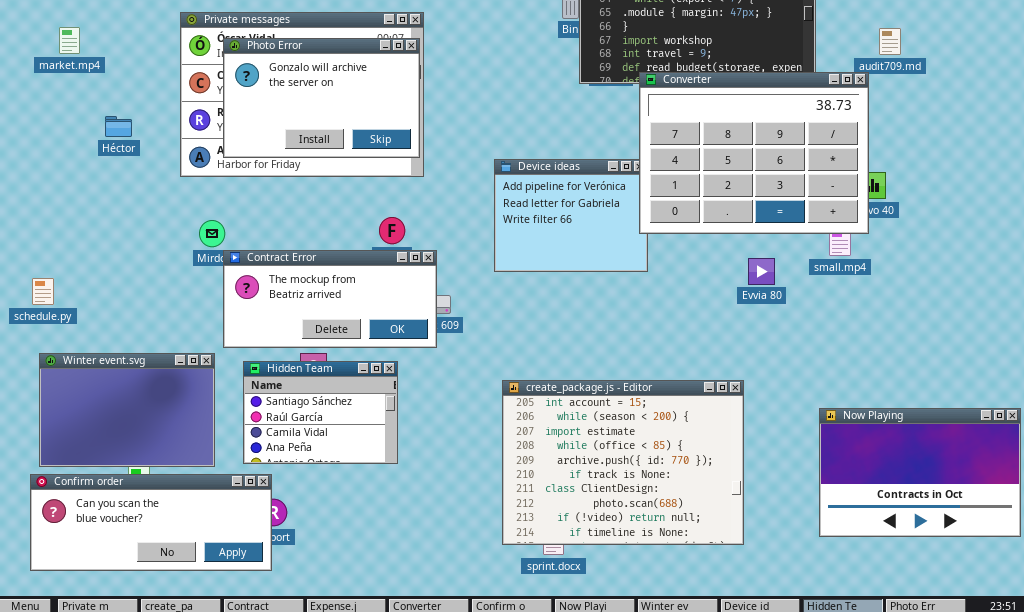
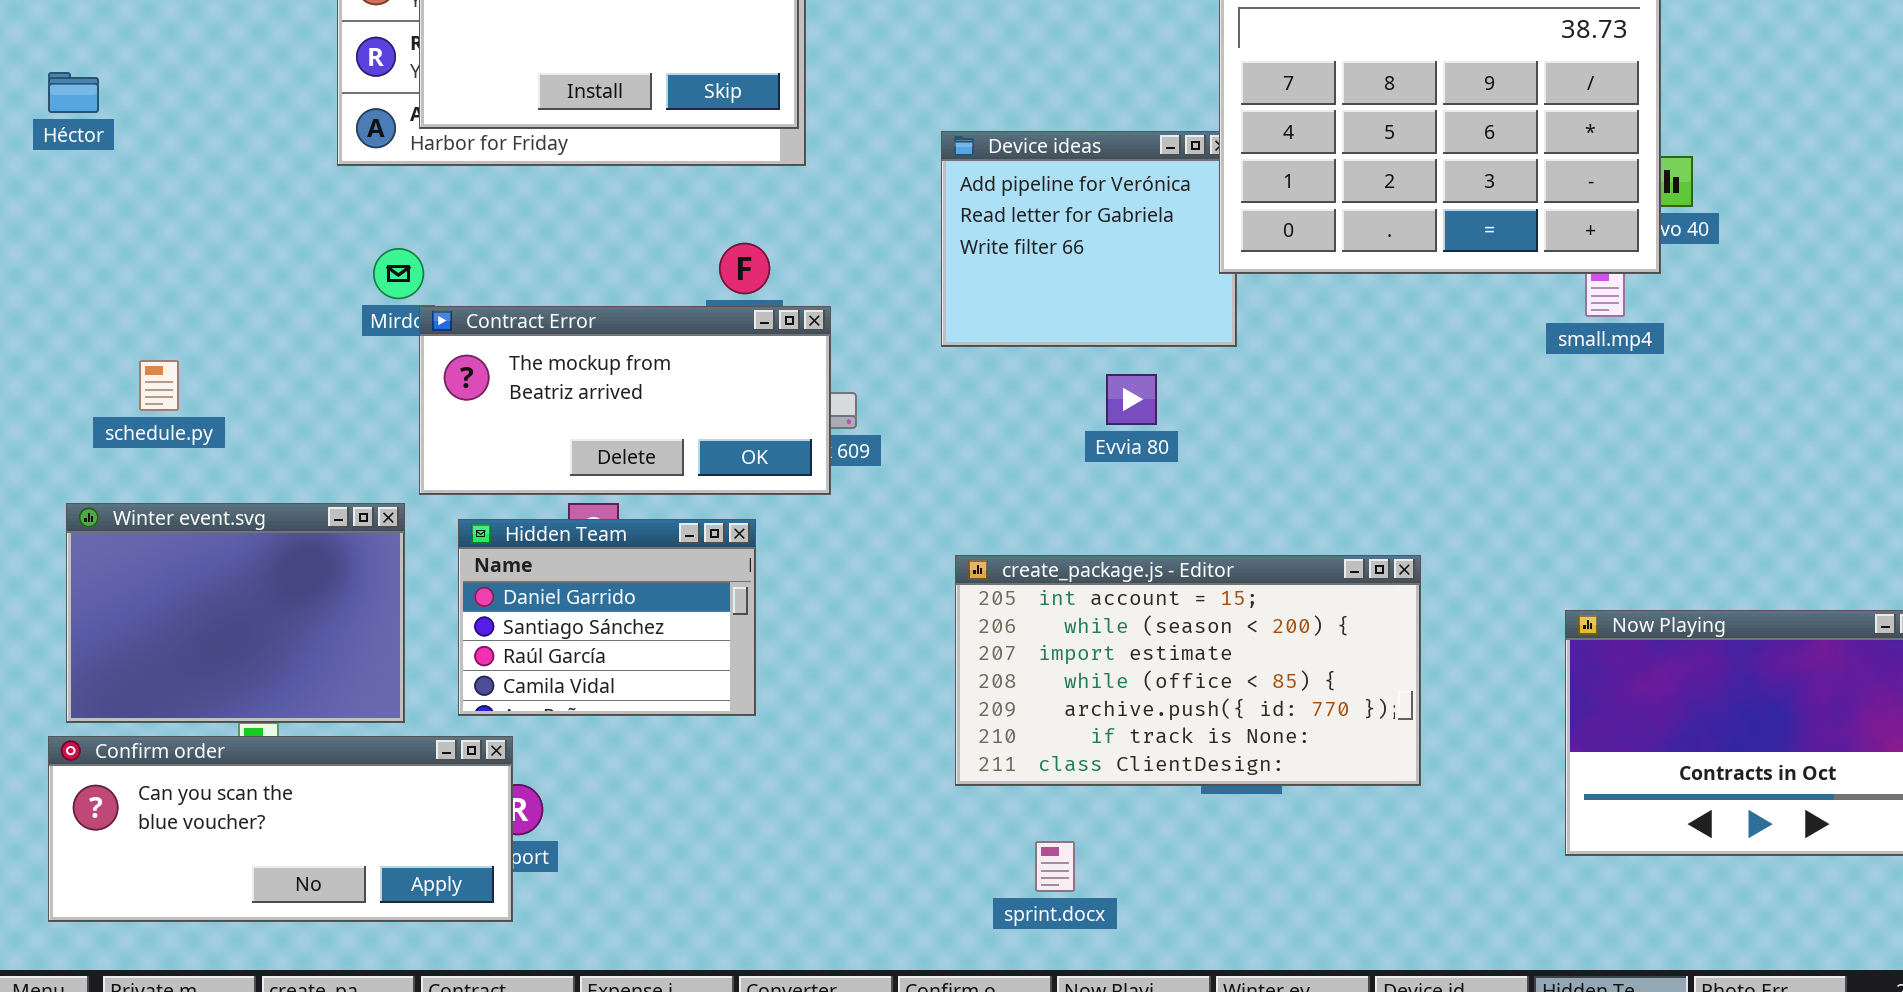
Héctor: [105,116,132,137] -> [48,72,99,113], moved
Evvia 80: [748,258,775,285] -> [1106,374,1157,425], moved
schedule.py: [32,278,54,305] -> [139,360,179,411], moved
Hidden Team: [243,361,398,464] -> [458,519,756,716], scrolled up 1 row
create_package.js - Editor: [502,380,744,545] -> [955,555,1421,786], resized

